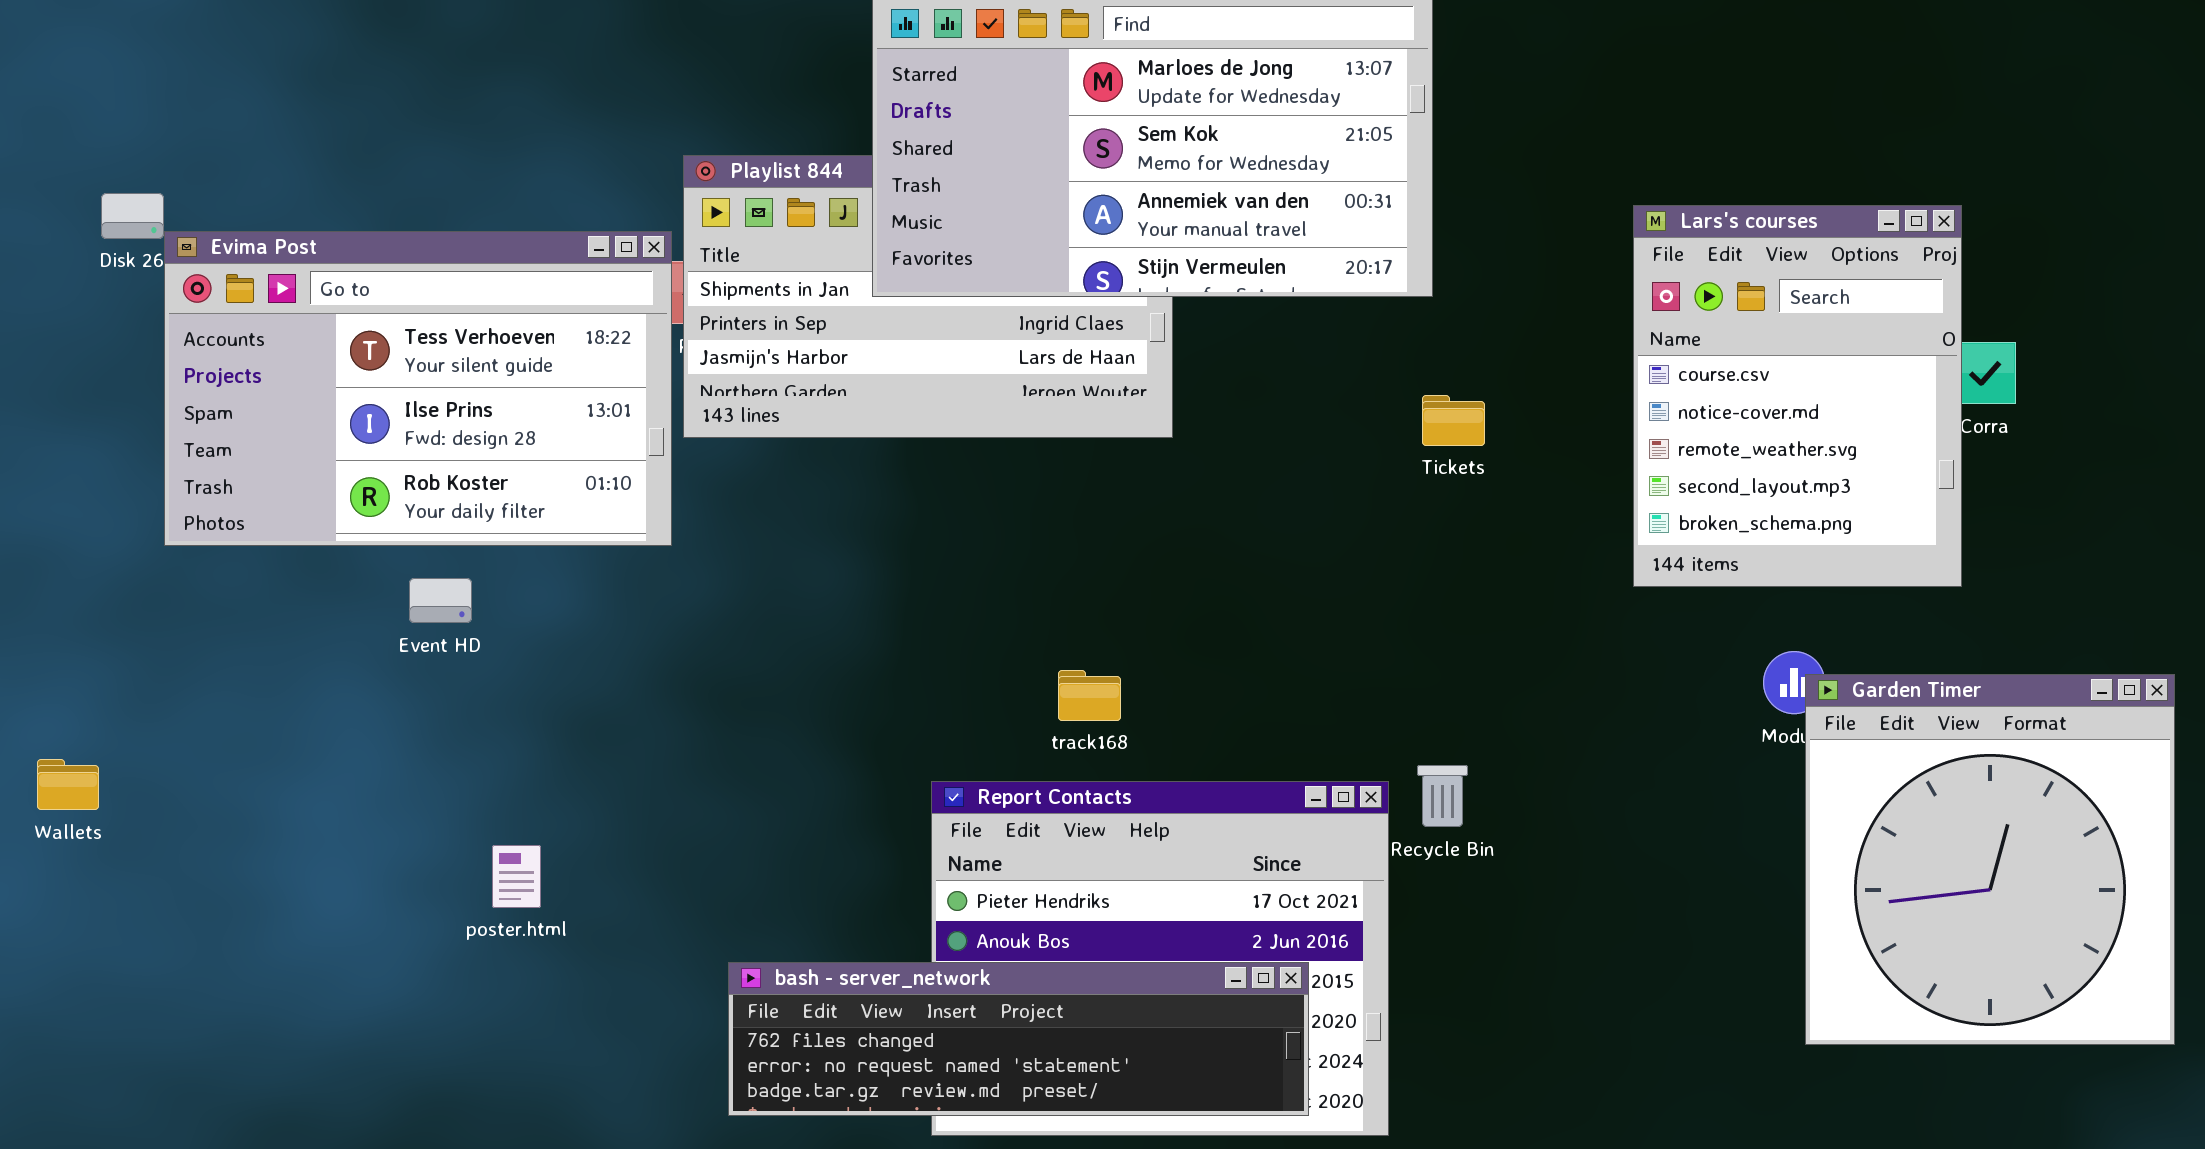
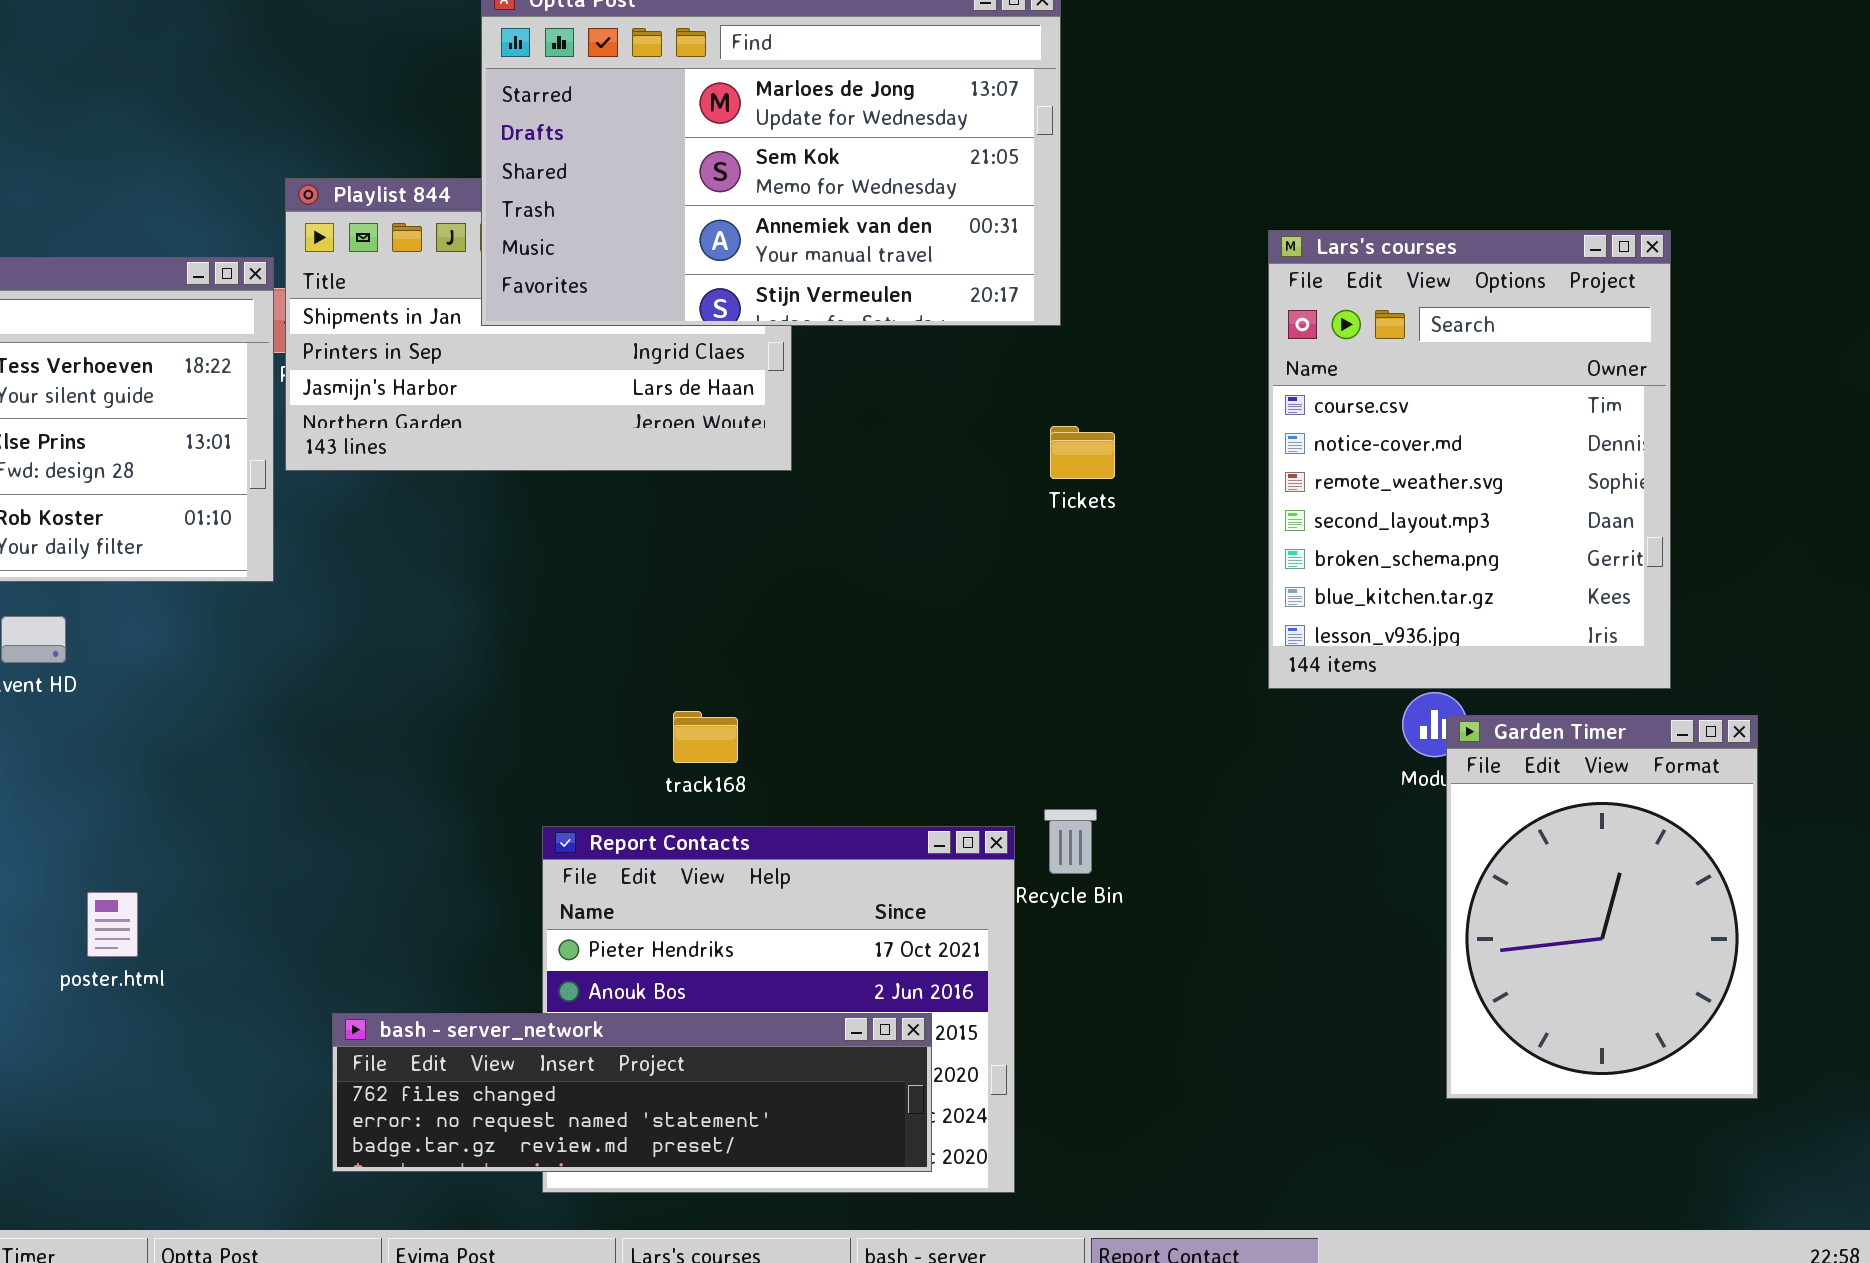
Lars's courses: [1633,205,1962,587] -> [1268,230,1671,689], resized
Garden Timer: [1805,674,2175,1045] -> [1446,715,1758,1099], resized

